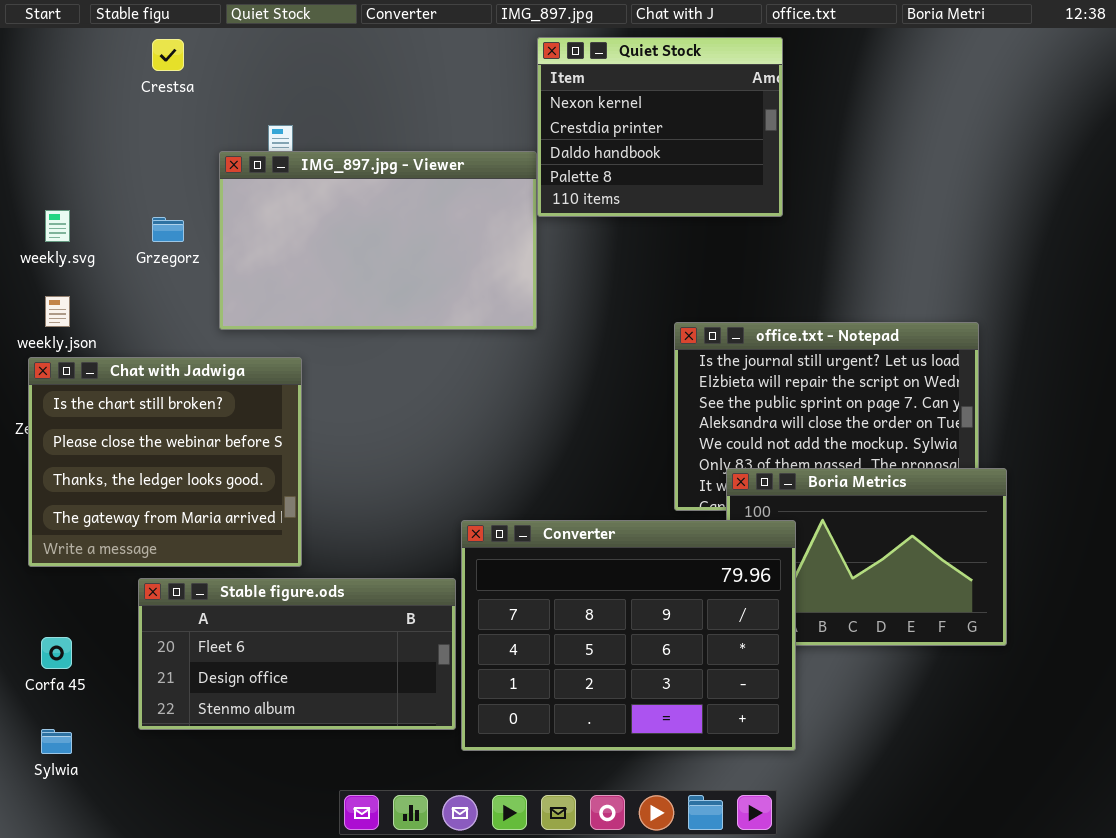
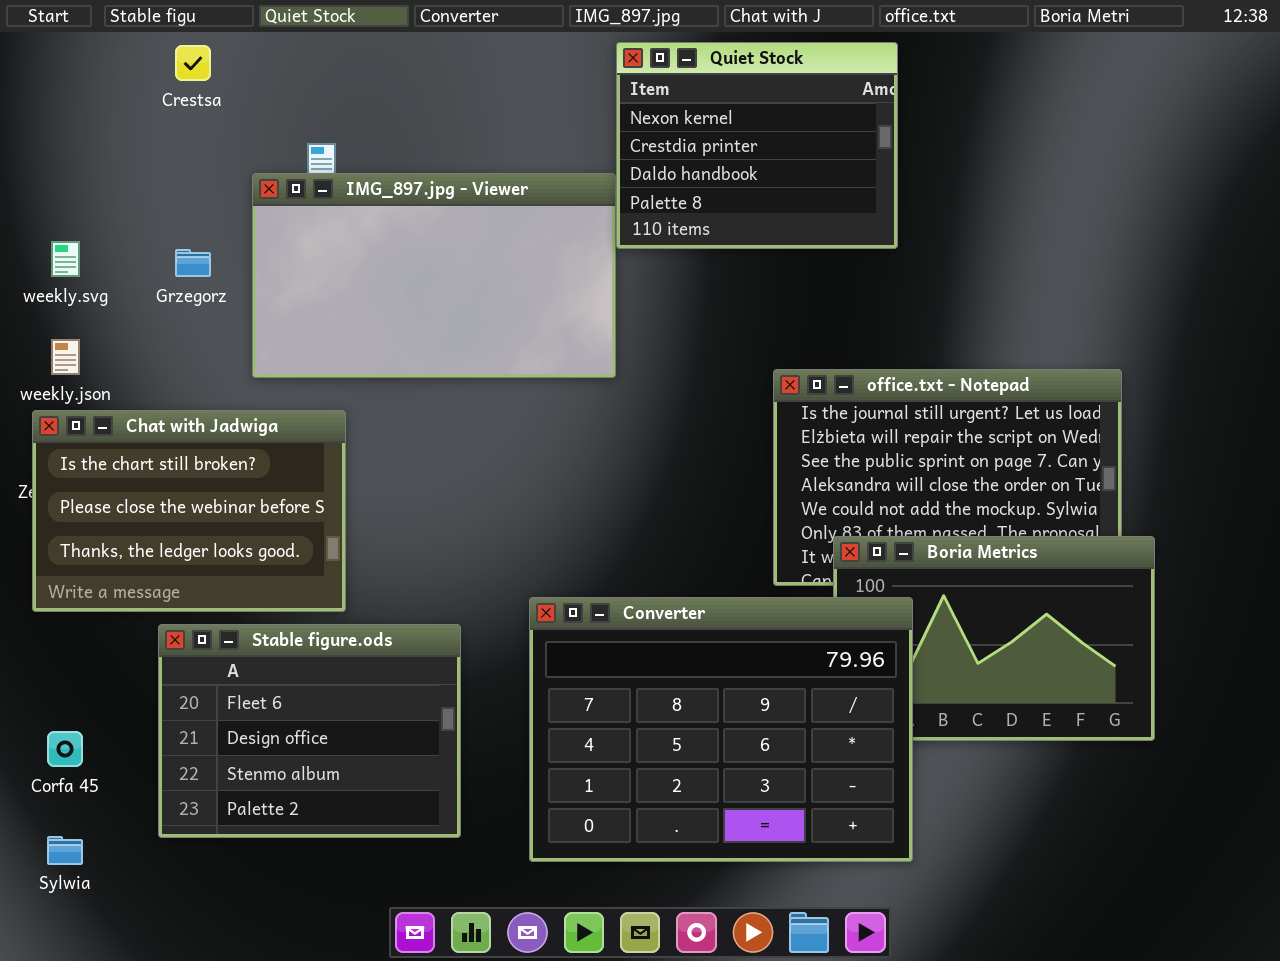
Chat with Jadwiga: [28,357,302,567] -> [32,410,346,612], resized
Stable figure.ods: [138,578,456,730] -> [158,624,461,838], resized

